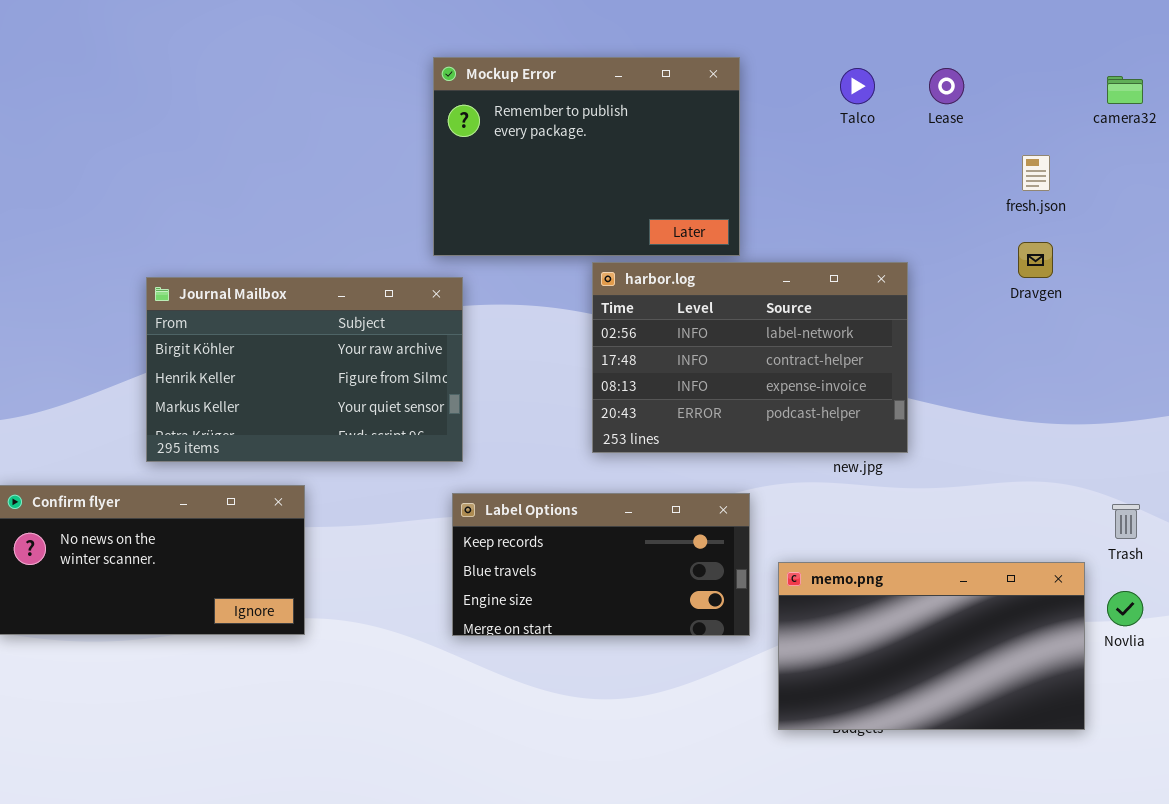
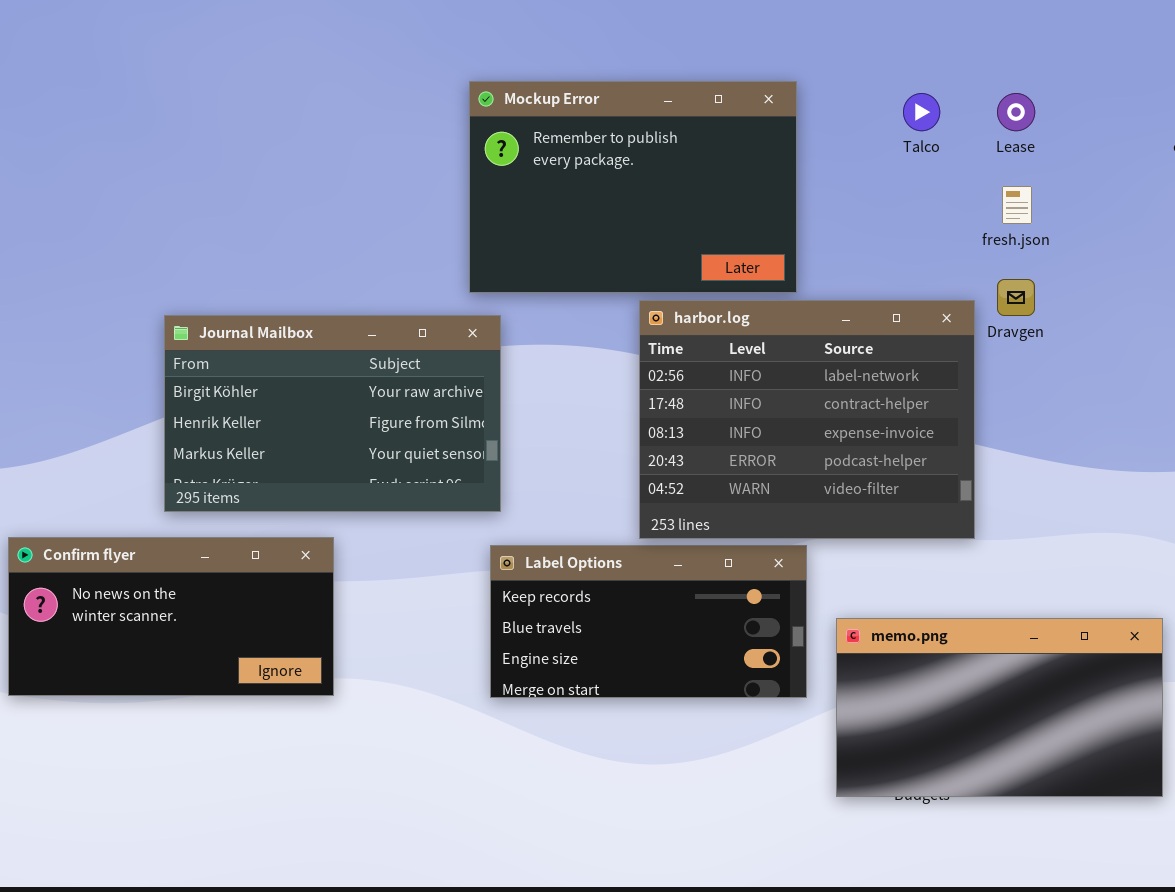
fresh.json: [1022,155,1050,191] -> [1002,186,1032,224], moved
Dravgen: [1018,242,1053,278] -> [997,279,1035,316], moved
harbor.log: [592,262,908,453] -> [639,300,975,539], resized

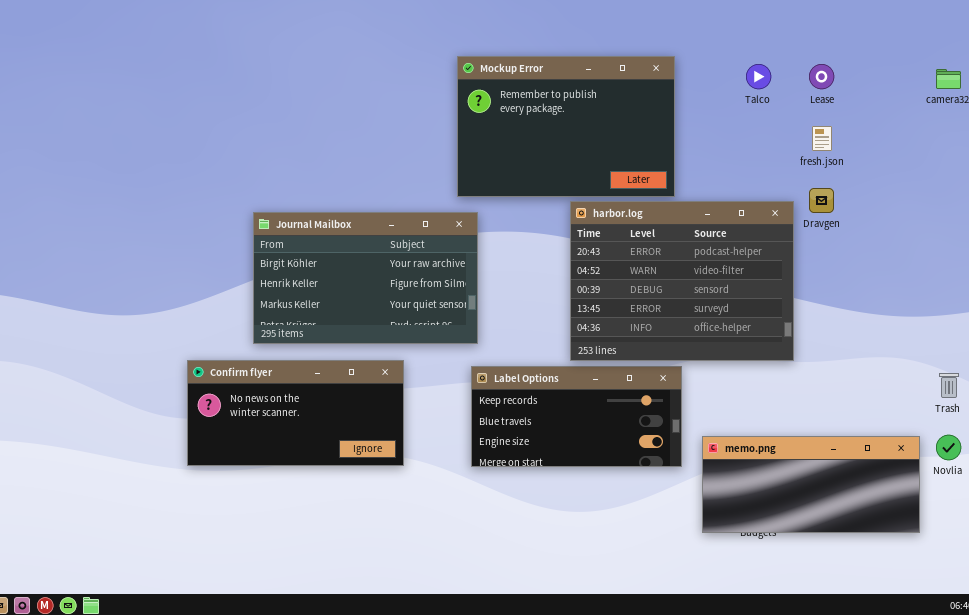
harbor.log: [639,300,975,539] -> [570,201,794,361], scrolled down 3 rows
Confirm flyer: [8,537,334,696] -> [187,360,404,466], moved
memo.png: [836,618,1163,797] -> [702,436,920,533], resized

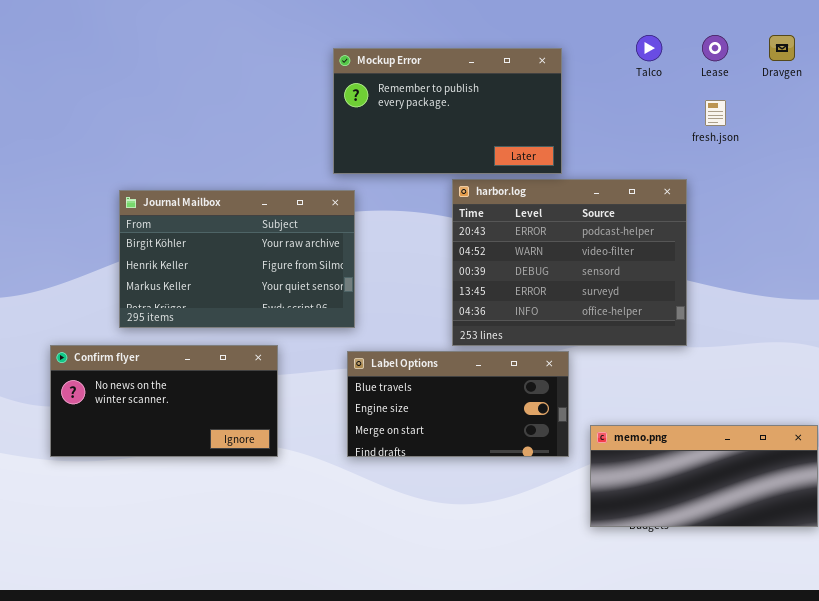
Mockup Error: [457,56,675,197] -> [333,48,562,174], resized
Dravgen: [809,188,834,213] -> [769,35,795,61], moved
Label Options: [471,366,682,467] -> [347,351,569,457], scrolled down 1 row

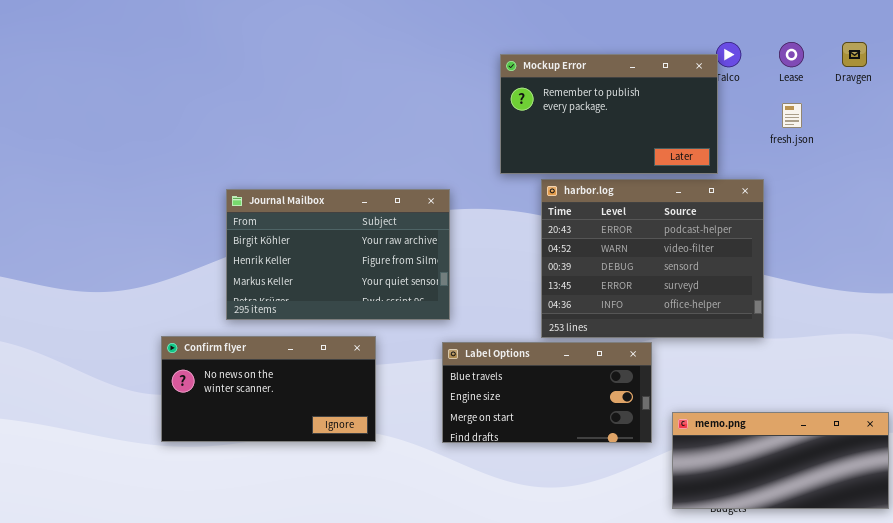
Mockup Error: [333,48,562,174] -> [500,54,718,174], moved

